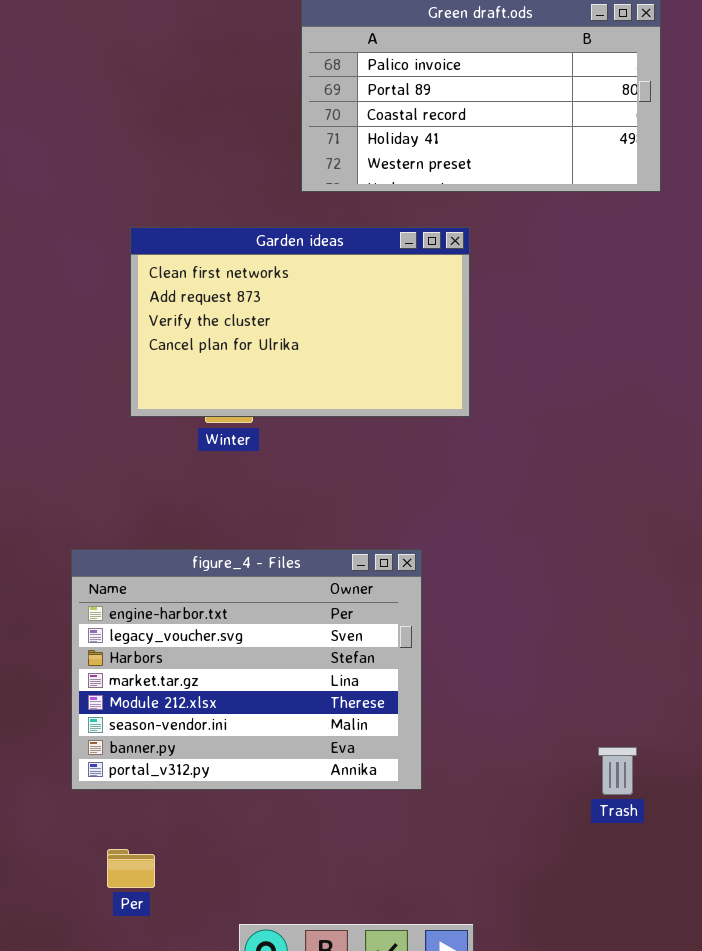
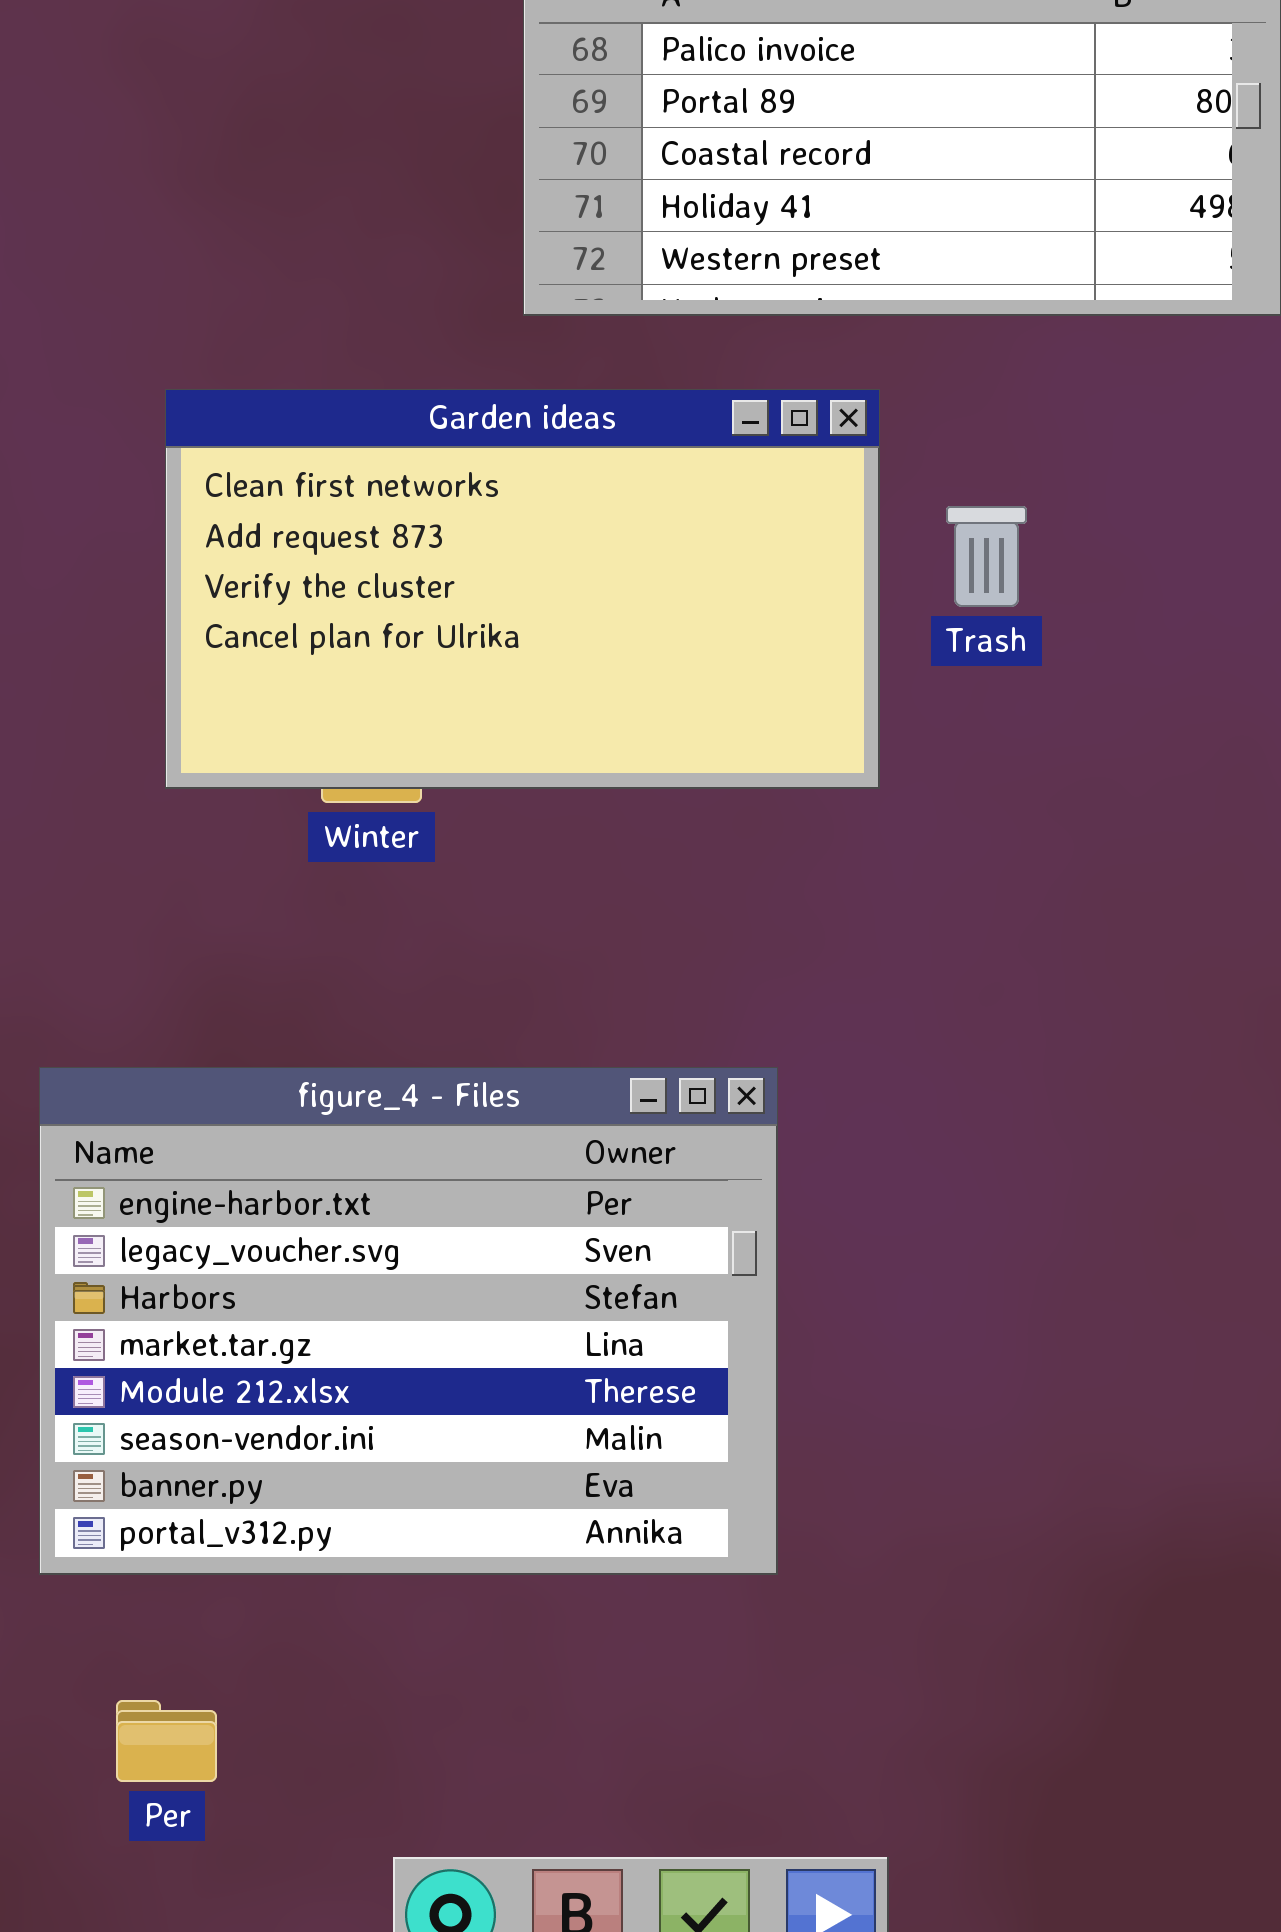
Trash: [598,747,637,795] -> [946,506,1027,607], moved

